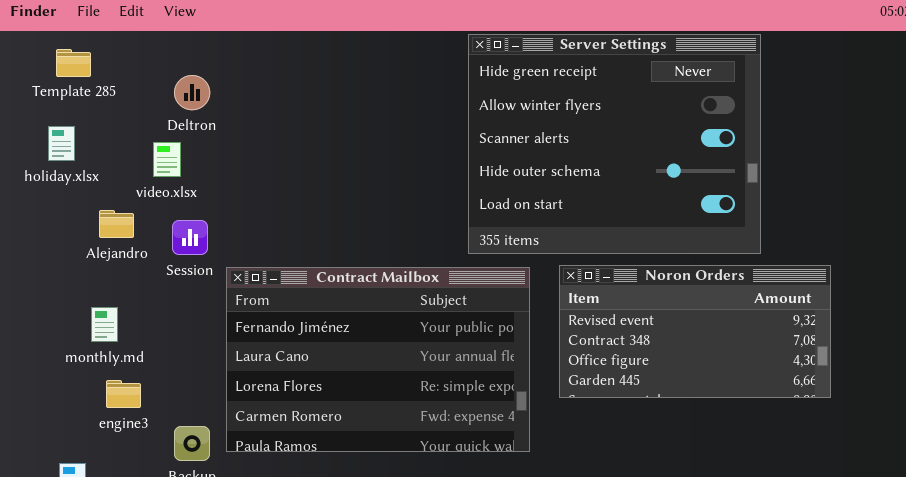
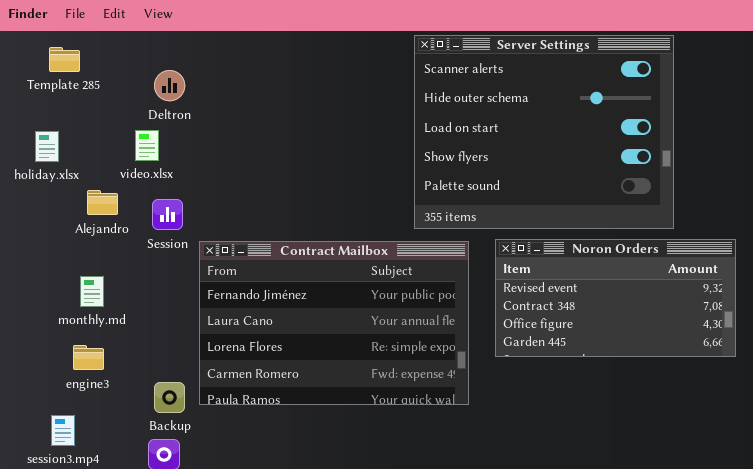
Server Settings: [468,34,761,254] -> [414,35,674,229], scrolled down 2 rows
holiday.xlsx: [48,126,75,161] -> [35,131,59,162], moved
engine3: [106,380,141,408] -> [73,345,104,370], moved

